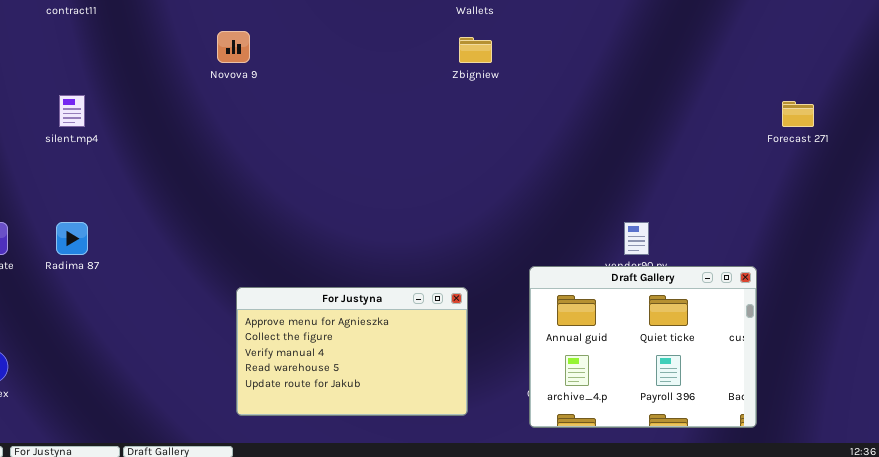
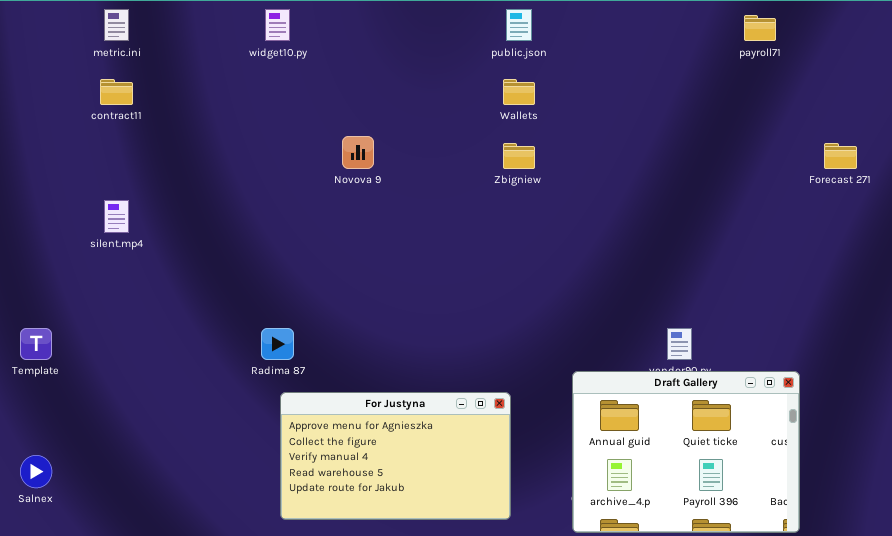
Novova 9: [217,31,250,63] -> [342,136,374,169], moved
Forecast 271: [782,101,814,127] -> [824,143,857,169], moved
Radima 87: [56,222,88,255] -> [261,328,294,360], moved

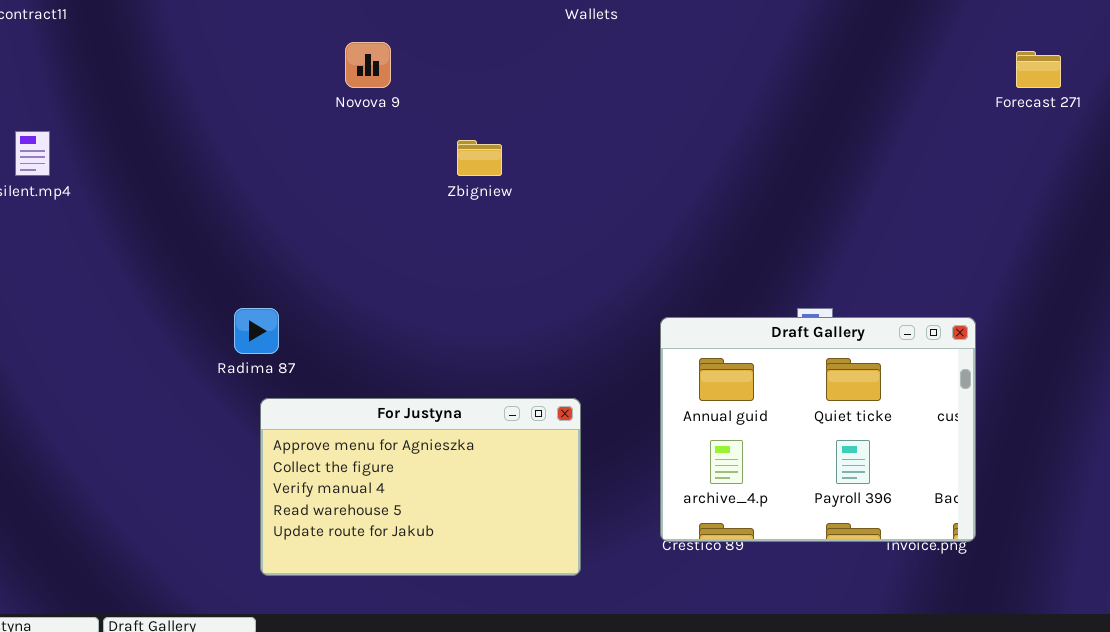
Zbigniew: [503,143,535,169] -> [457,140,502,176], moved
Draft Gallery: [572,371,800,533] -> [660,317,976,542], moved

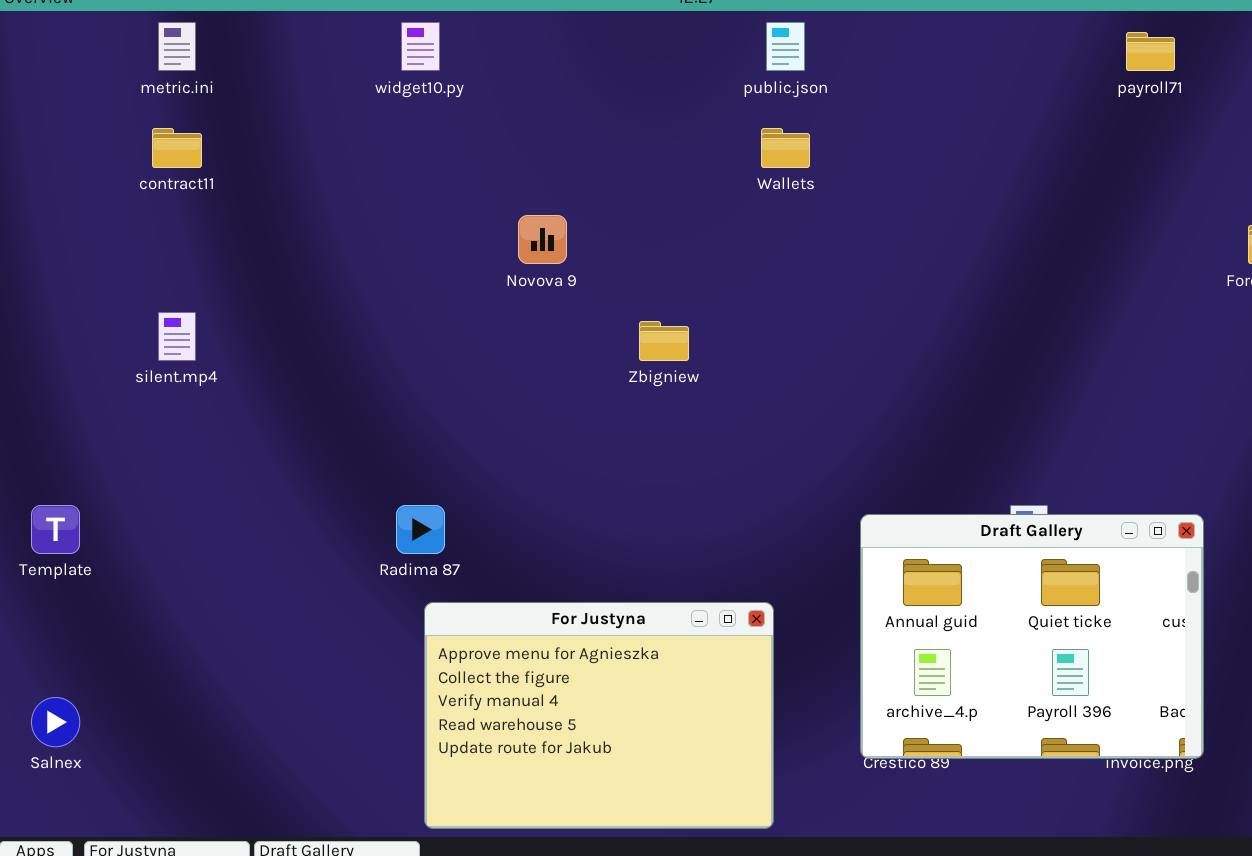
For Justyna: [260,398,581,576] -> [424,602,774,829], resized

